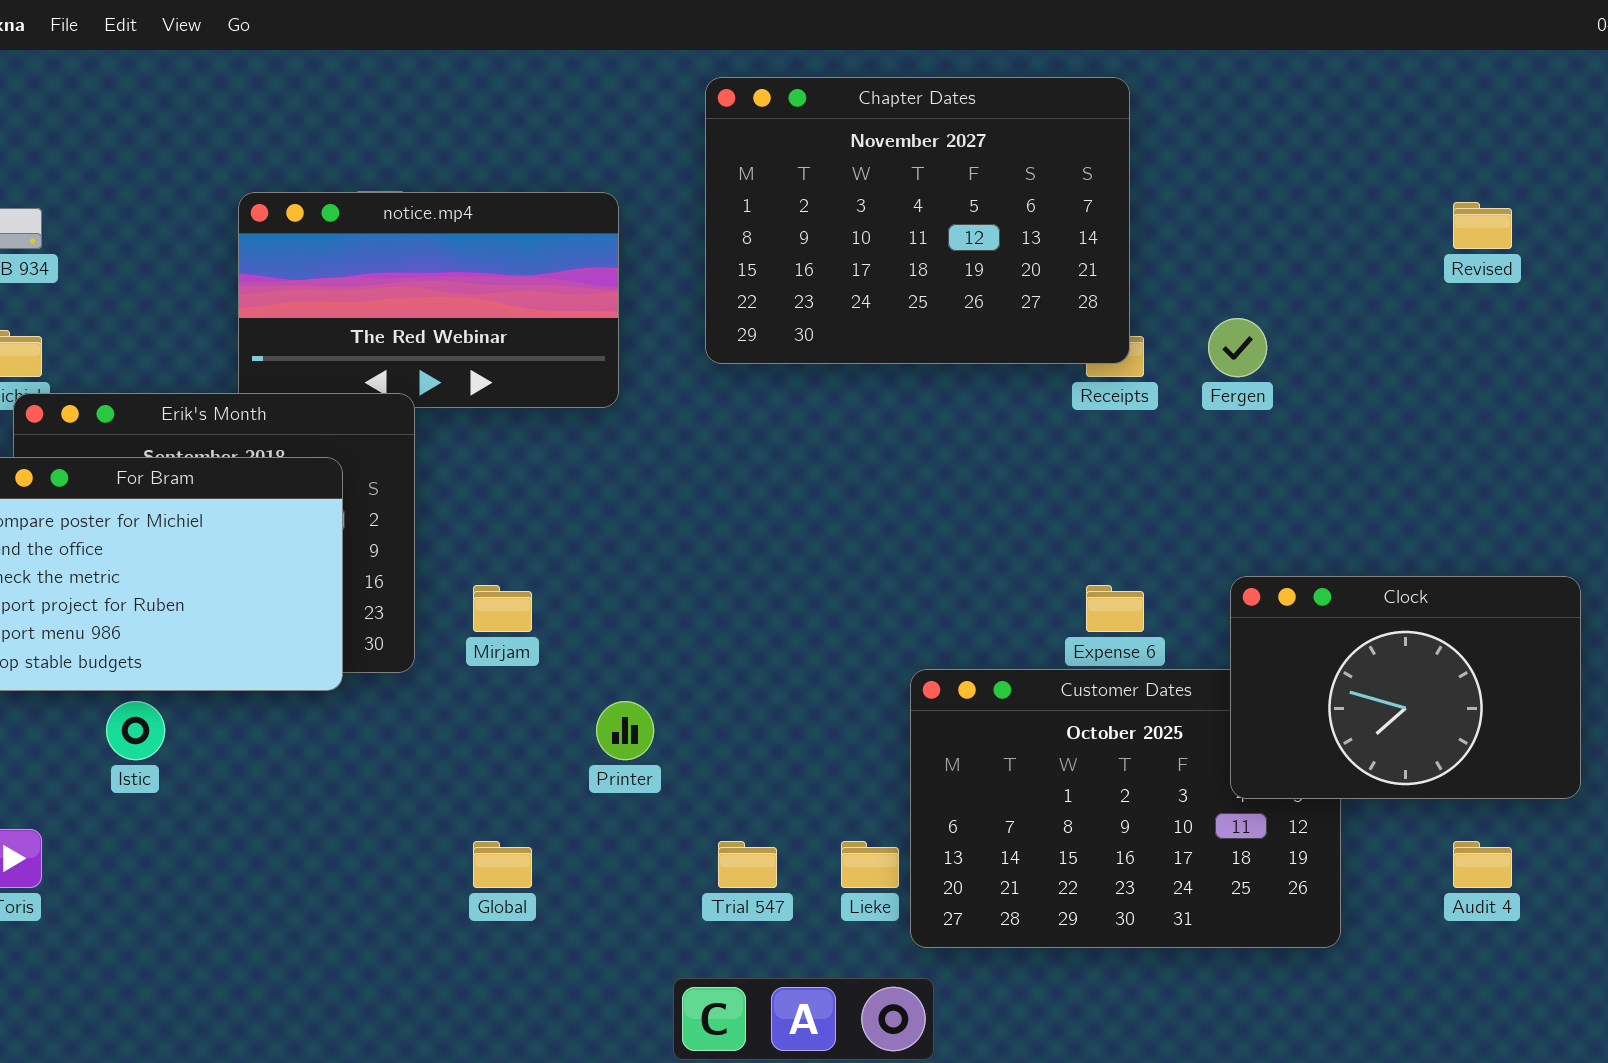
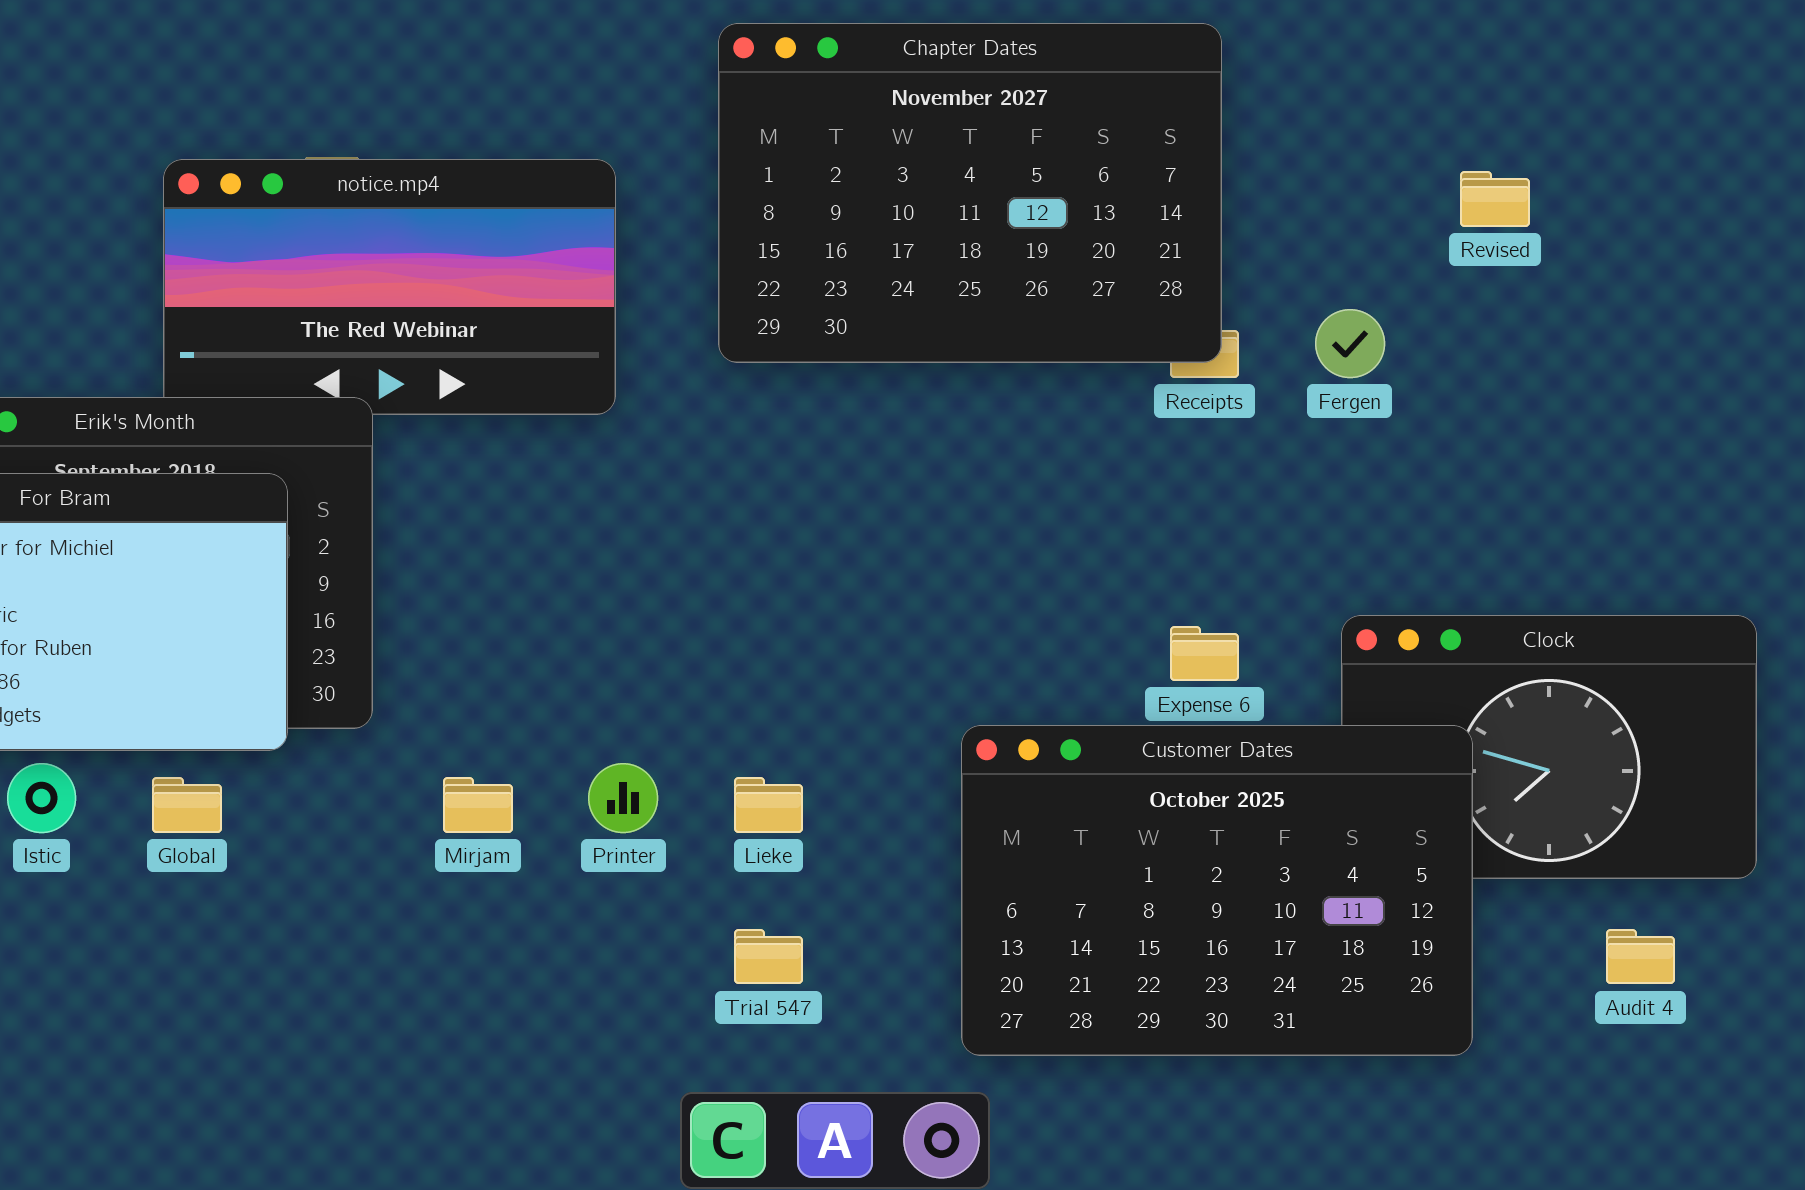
Revised: [1453,202,1512,249] -> [1460,171,1530,227], moved
Mirjam: [473,585,532,632] -> [443,777,513,833], moved
Customer Dates: [910,669,1341,948] -> [961,725,1473,1056], raised
Global: [473,841,532,888] -> [152,777,222,833], moved
Lieke: [841,841,899,888] -> [734,777,803,833], moved

